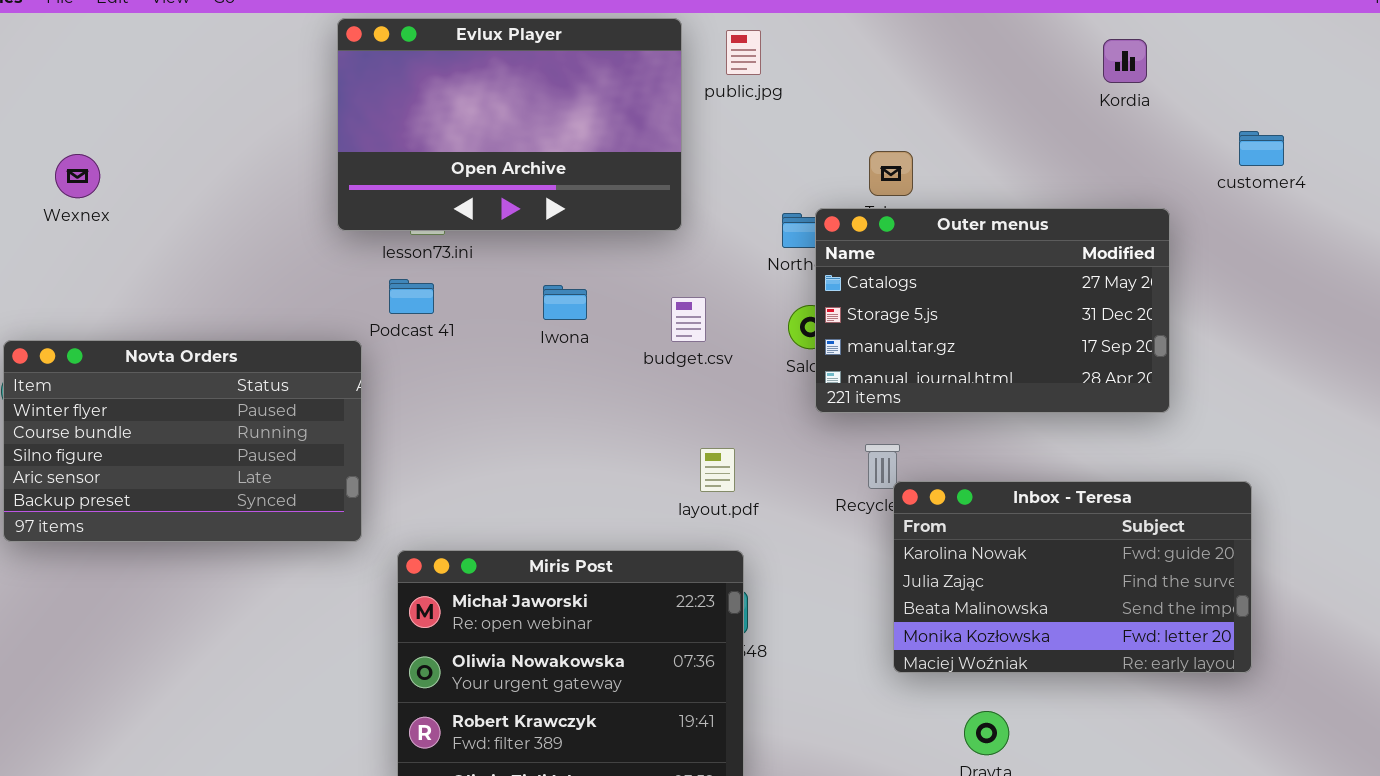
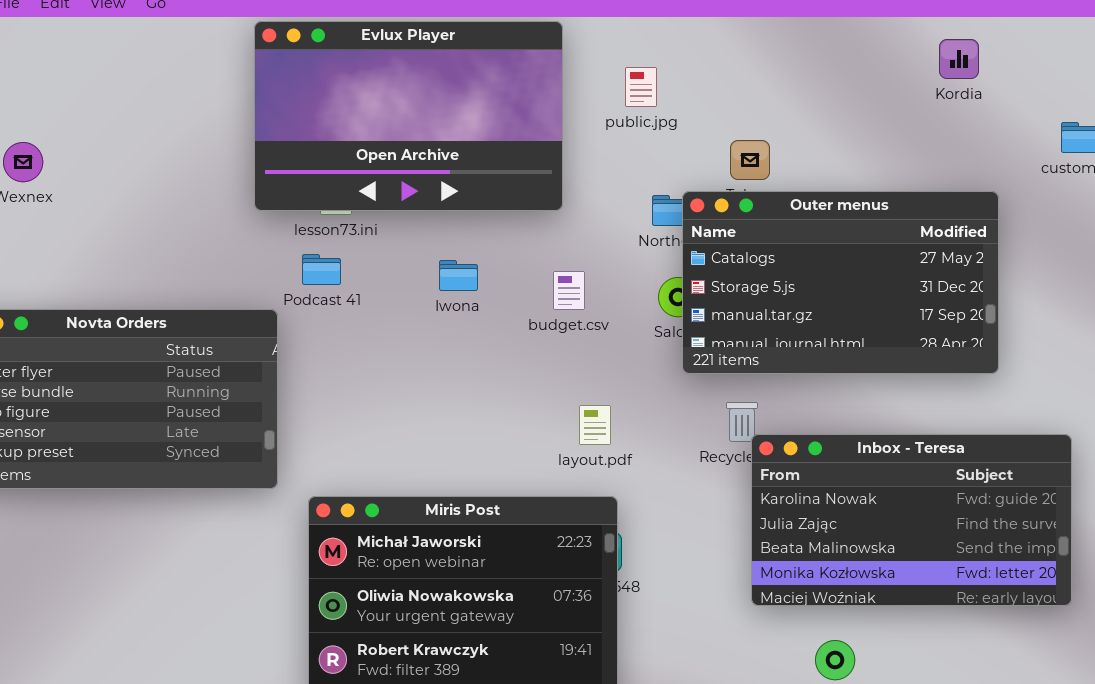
public.jpg: [726,30,761,75] -> [625,67,657,107], moved

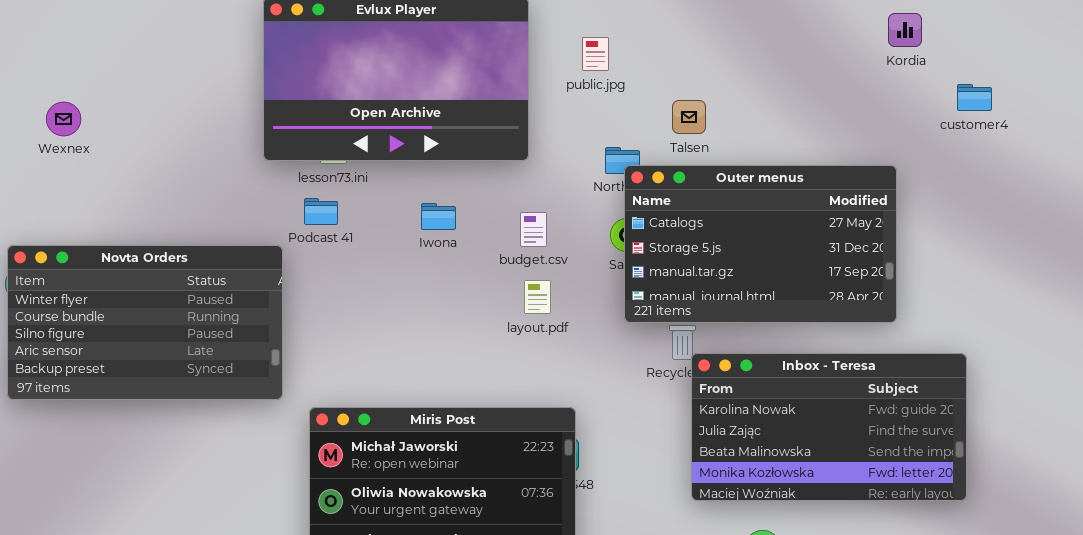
Kordia: [939,39,979,79] -> [888,13,922,47], moved
Outer menus: [682,191,999,374] -> [624,165,897,323], moved
layout.pdf: [579,405,611,445] -> [524,280,551,314], moved

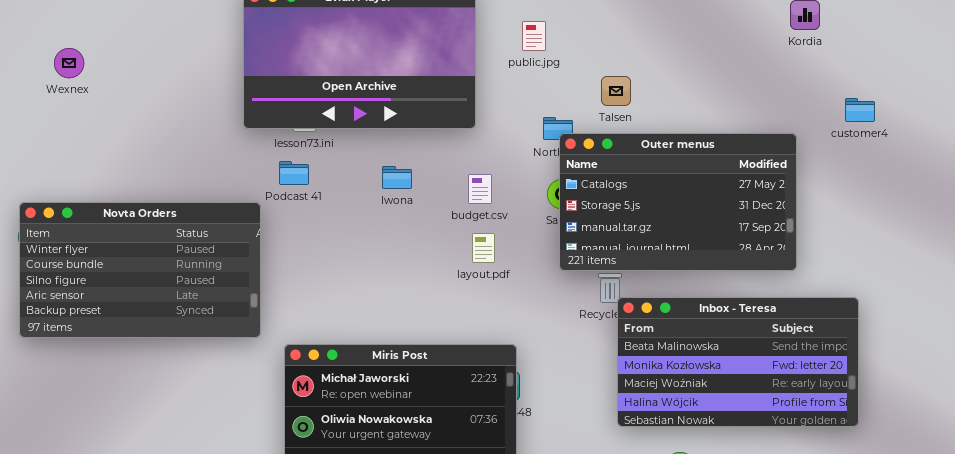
customer4: [957,84,992,111] -> [845,98,875,122], moved
Wexnex: [46,102,81,136] -> [54,48,84,78], moved
Inbox - Teresa: [691,353,967,501] -> [617,297,859,427], scrolled down 2 rows

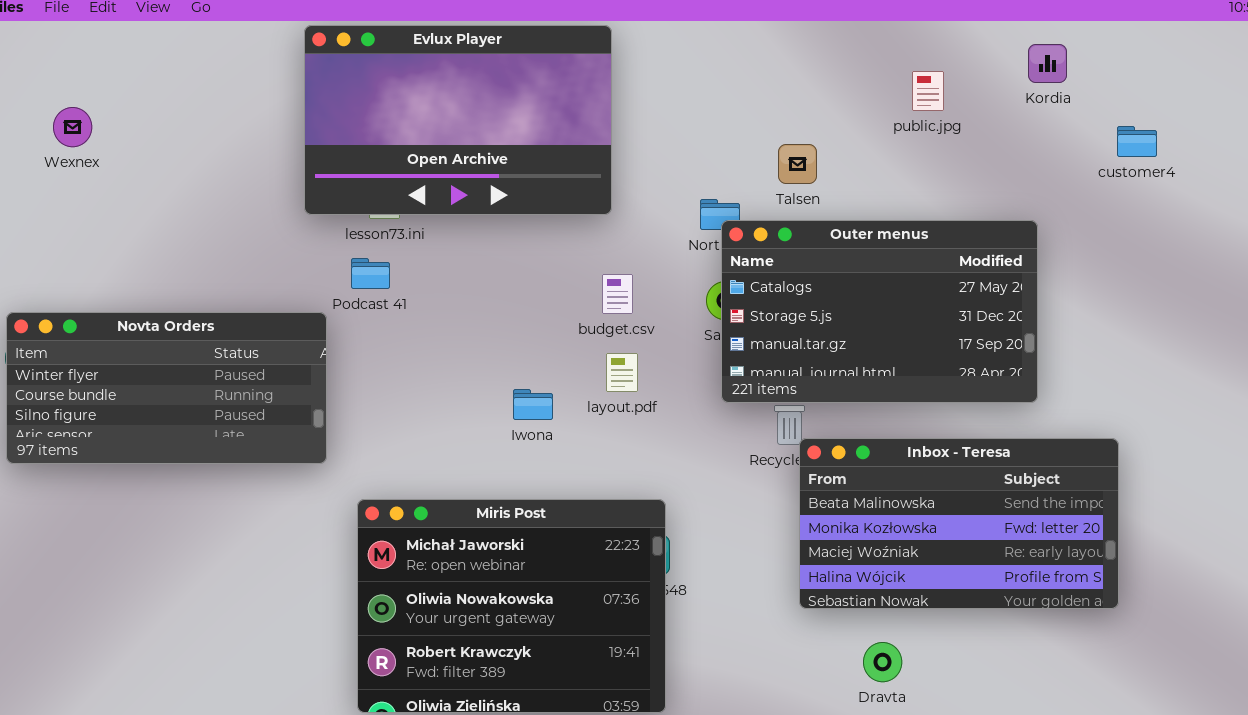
public.jpg: [522,21,546,51] -> [912,71,944,111], moved
customer4: [845,98,875,122] -> [1117,126,1157,157], moved
Iwona: [382,166,412,189] -> [513,389,553,420], moved
Novta Orders: [19,202,261,338] -> [6,312,327,464], resized

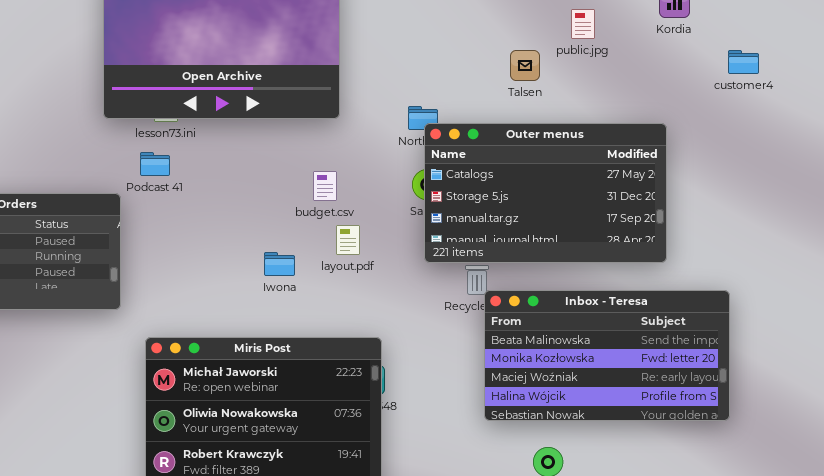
Talsen: [778,144,817,184] -> [510,50,540,81], moved
budget.csv: [602,274,633,314] -> [313,171,337,201], moved

